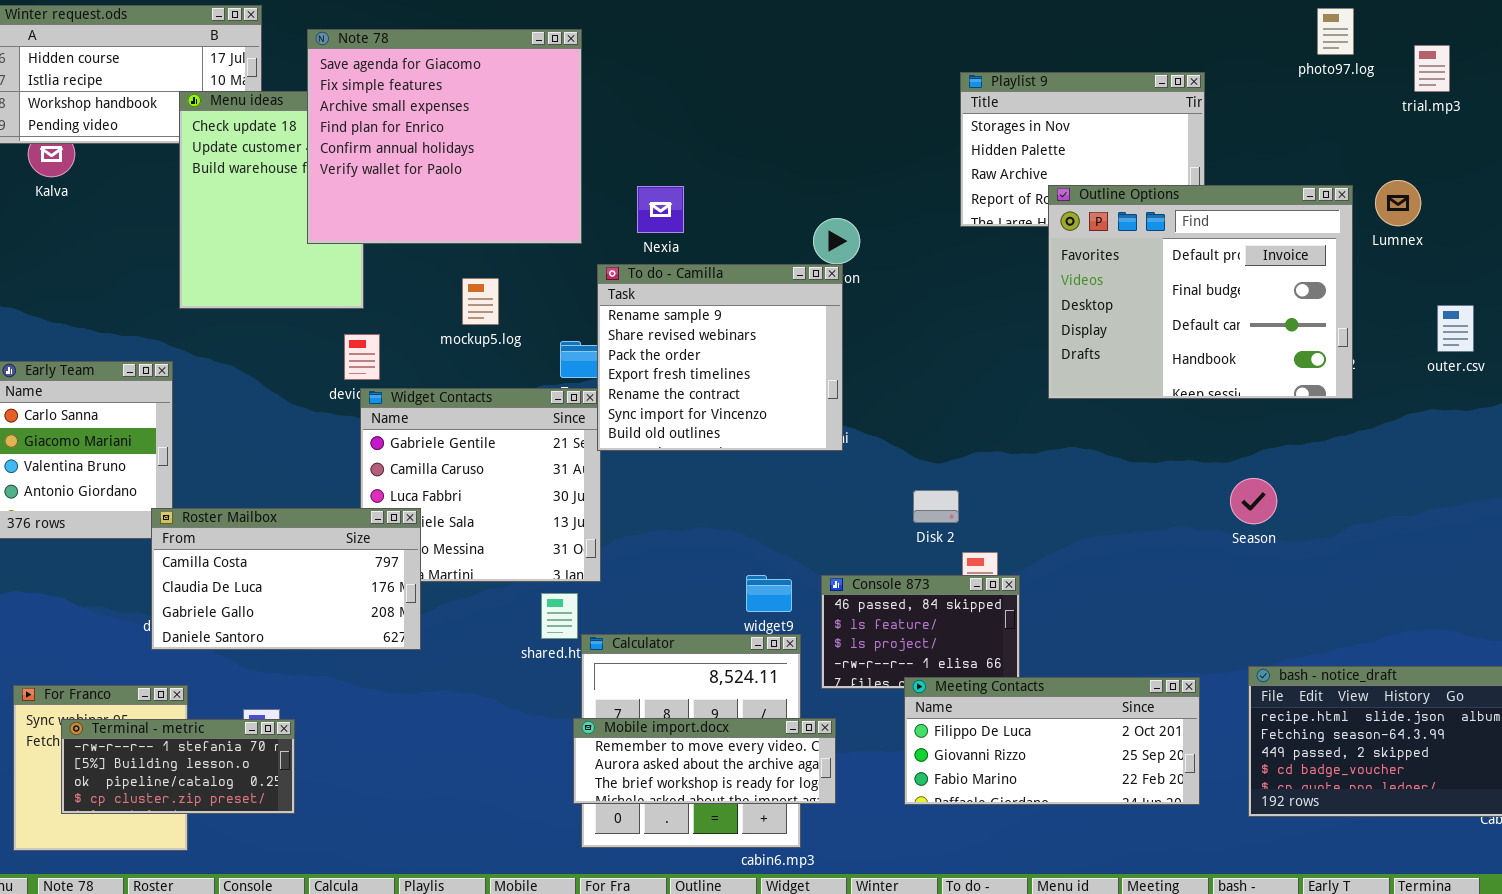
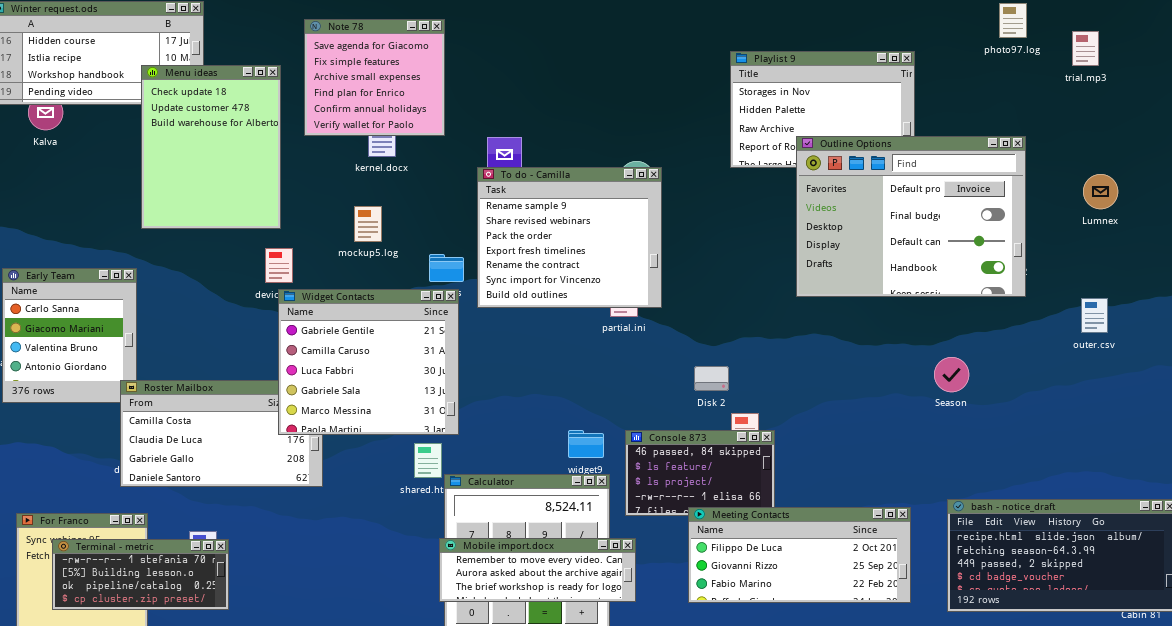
Note 78: [307,29,582,244] -> [304,19,445,136], resized
Lumnex: [1375,180,1421,226] -> [1083,174,1118,209], moved
To do - Camilla: [597,264,843,451] -> [477,167,662,308], moved
outer.csv: [1437,305,1474,352] -> [1081,298,1108,333], moved
Widget Contacts: [360,388,601,582] -> [278,289,459,435], raised

